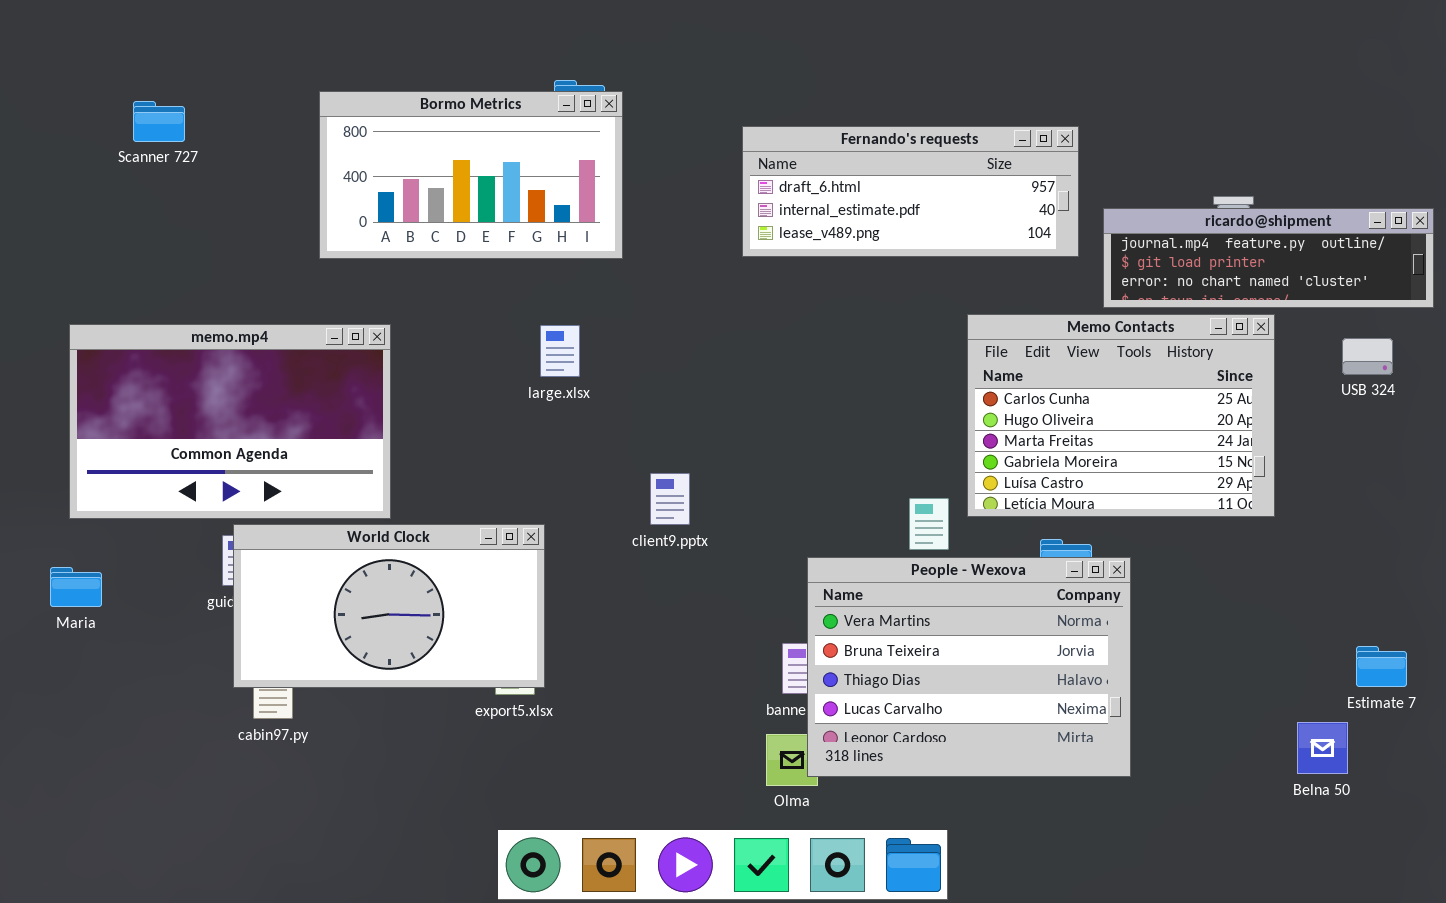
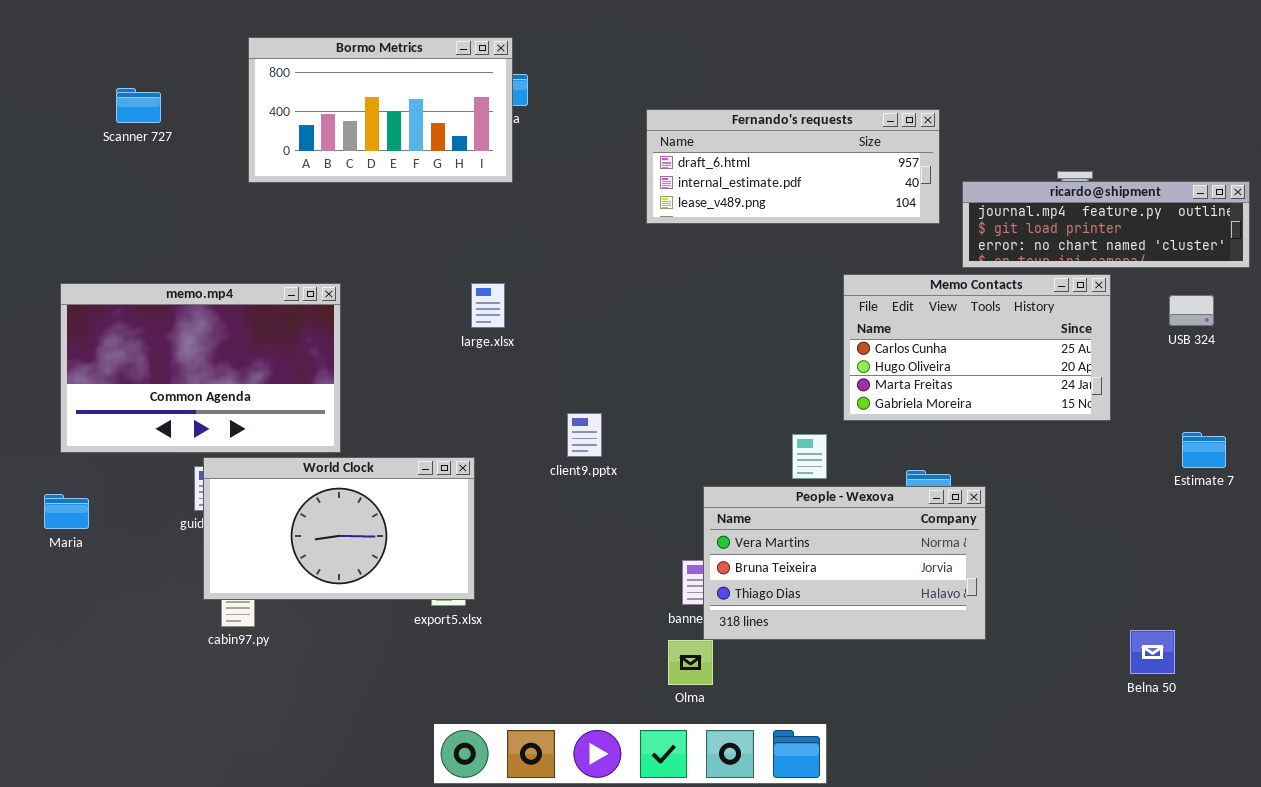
Bormo Metrics: [319,91,623,259] -> [248,37,513,183], moved
Memo Contacts: [967,314,1275,517] -> [843,274,1111,421], resized
People - Wexova: [807,557,1131,777] -> [703,486,986,640], resized
Estimate 7: [1356,646,1407,687] -> [1182,432,1226,468], moved

